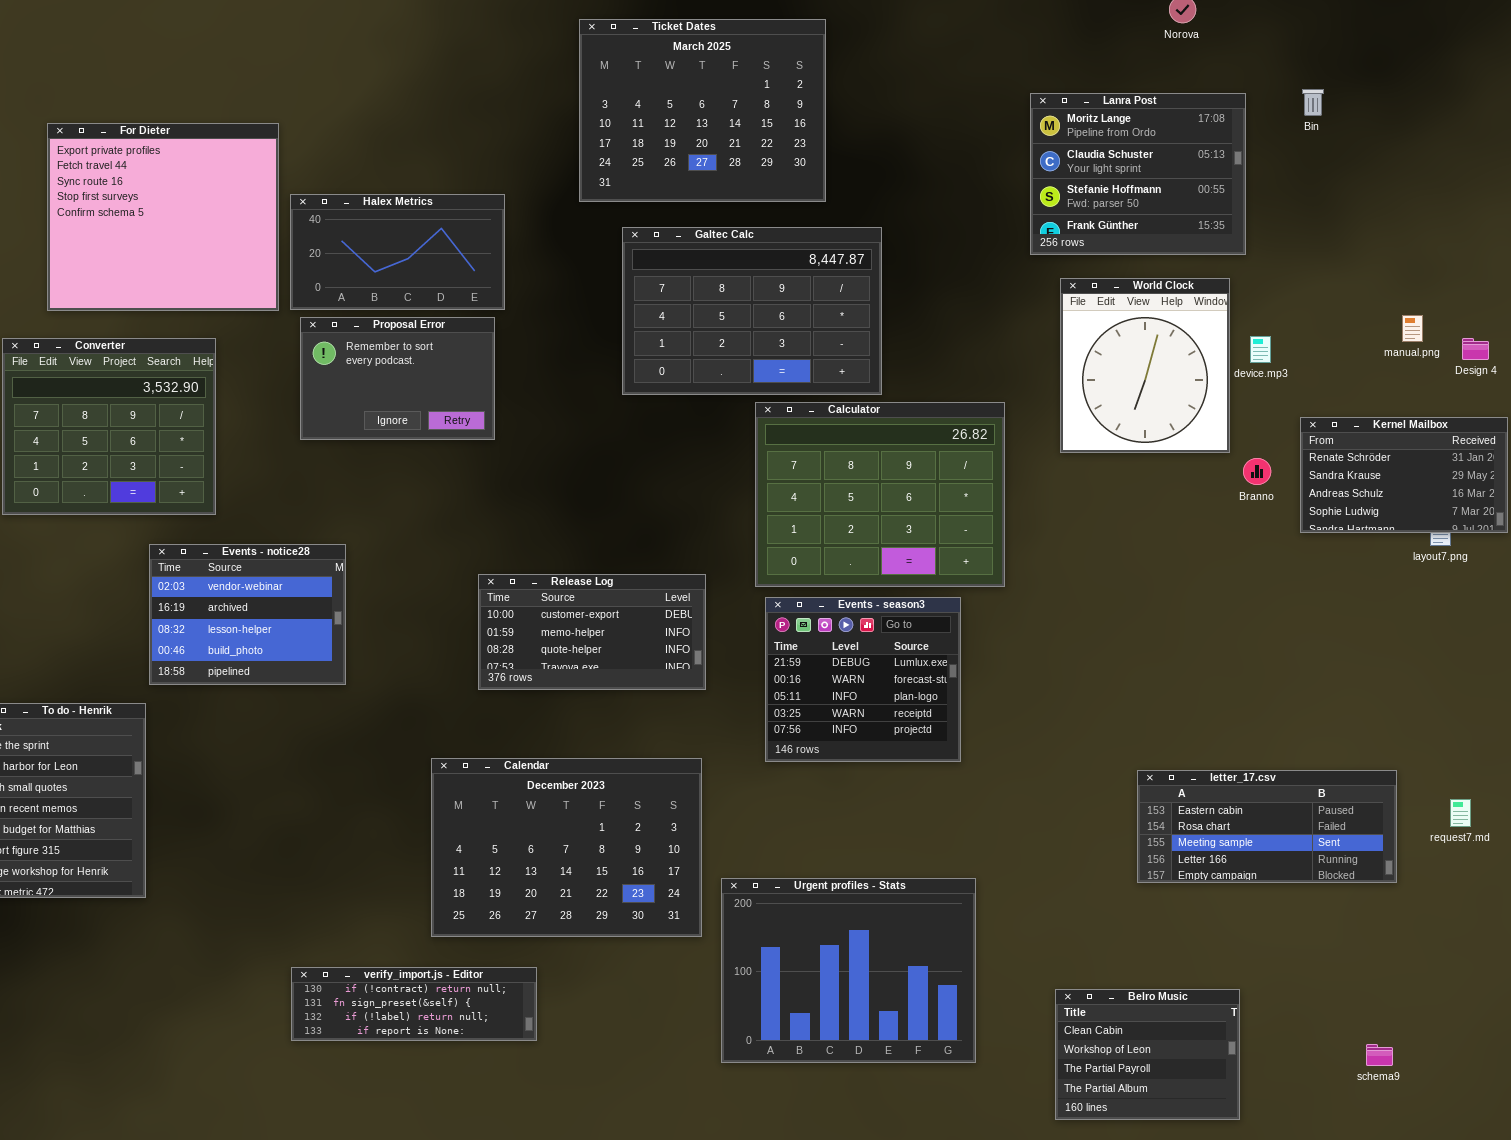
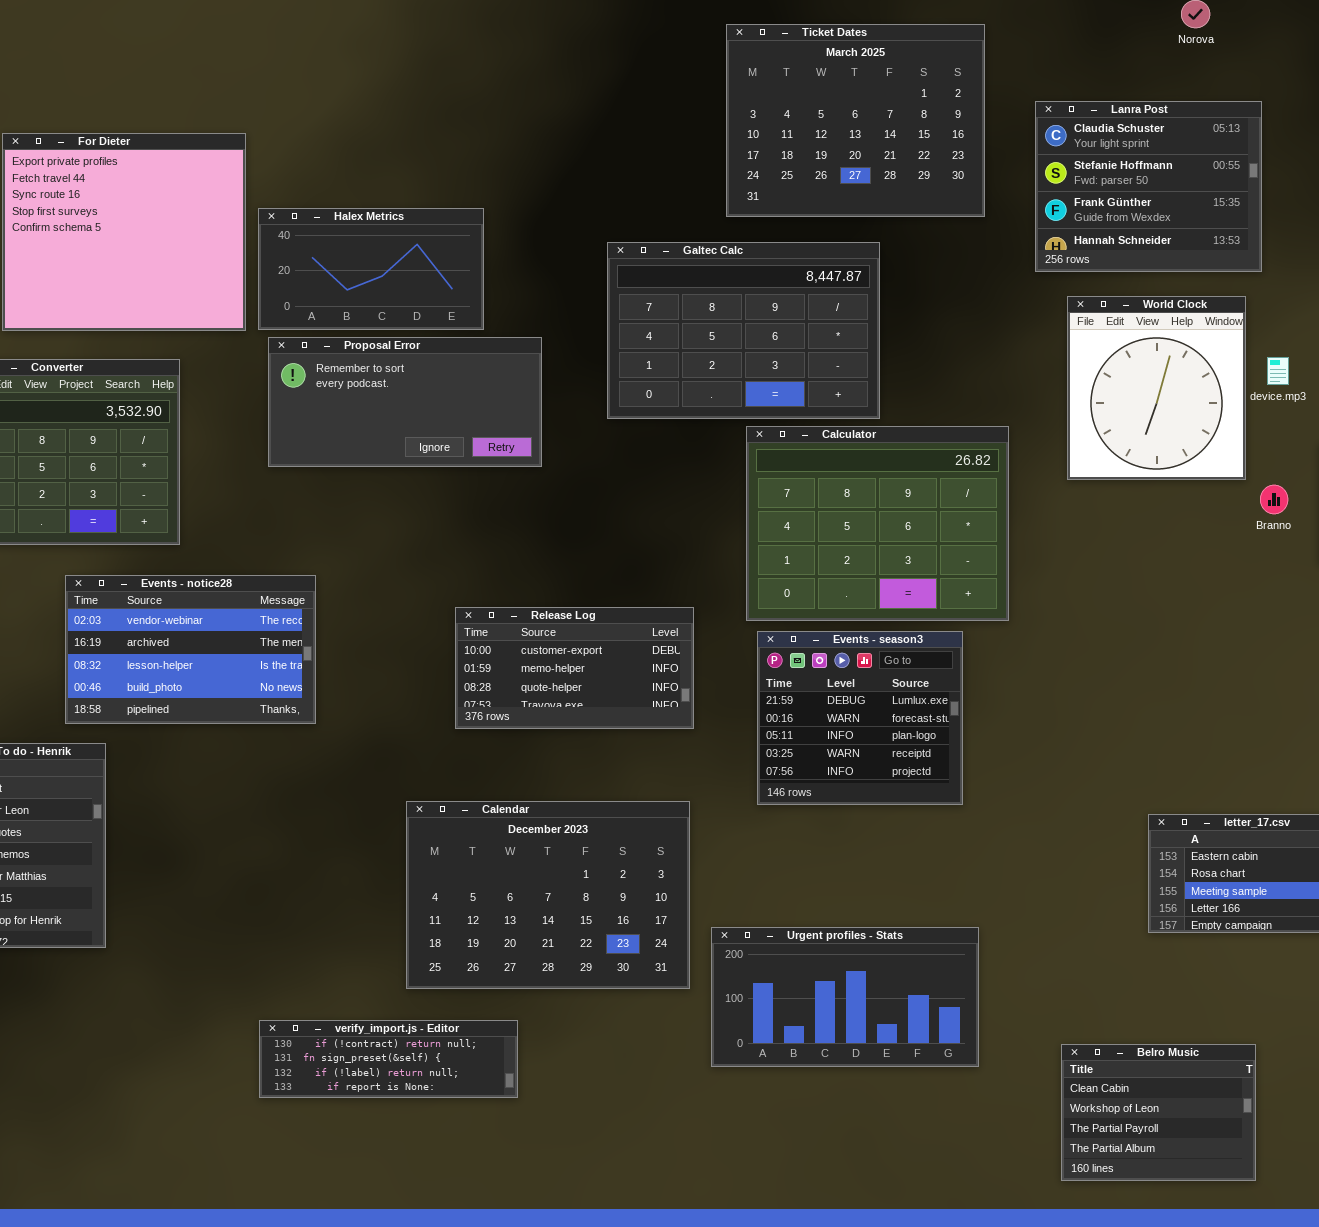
Ticket Dates: [579,19,826,202] -> [726,24,985,217], moved
Lanra Post: [1030,93,1246,255] -> [1035,101,1262,272], scrolled down 1 row
Proposal Error: [300,317,495,440] -> [268,337,542,467], resized
Events - notice28: [149,544,346,685] -> [65,575,316,724], resized
Urgent profiles - Stats: [721,878,976,1063] -> [711,927,979,1067], resized

